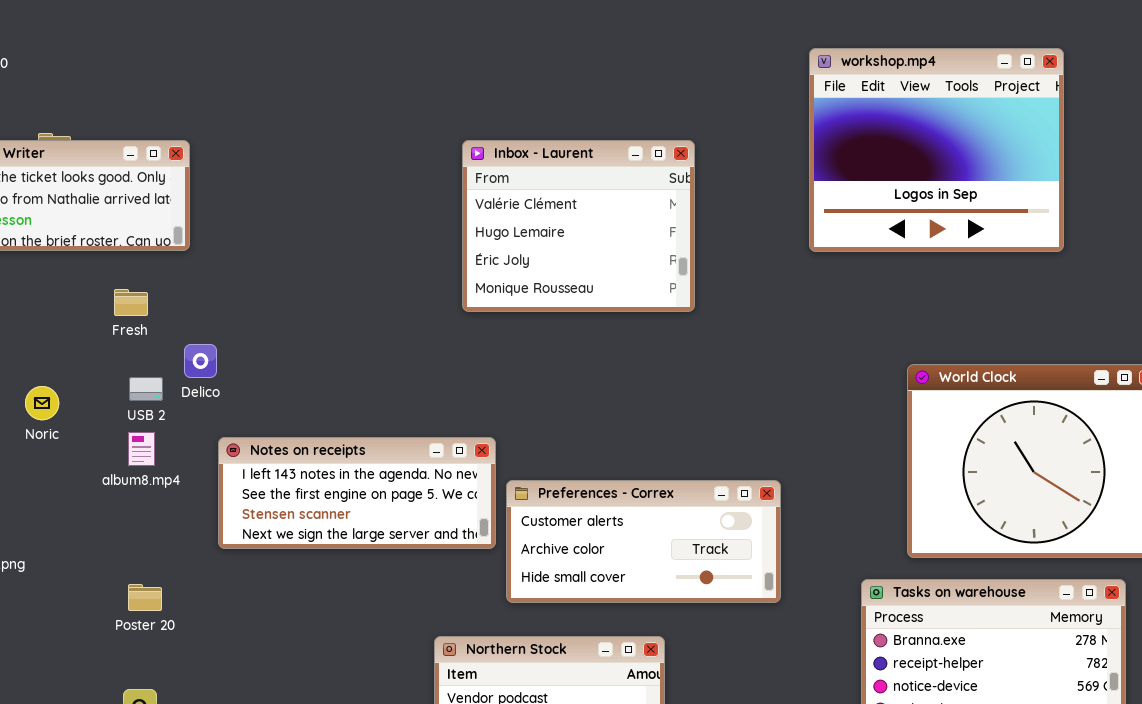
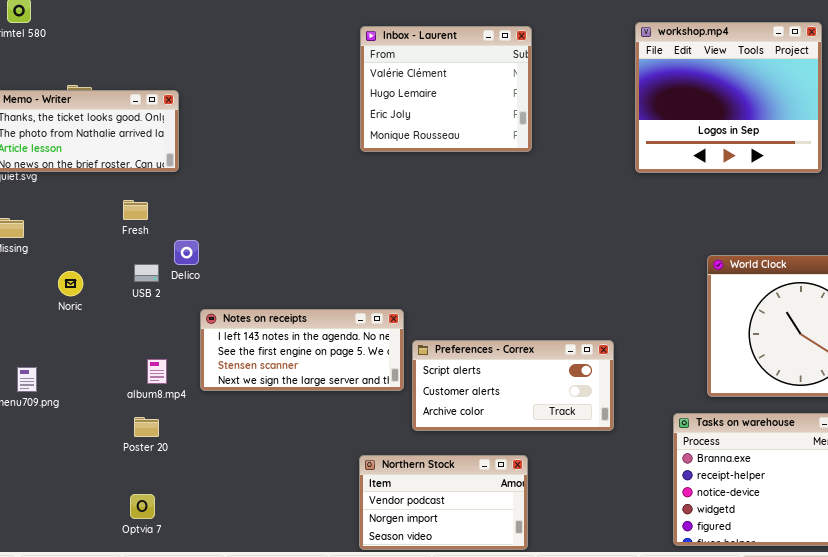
Inbox - Laurent: [462,140,695,312] -> [360,26,532,152], moved
album8.mp4: [128,432,155,466] -> [147,359,167,384], moved
Preferences - Correx: [506,480,781,603] -> [412,340,614,431], scrolled up 1 row

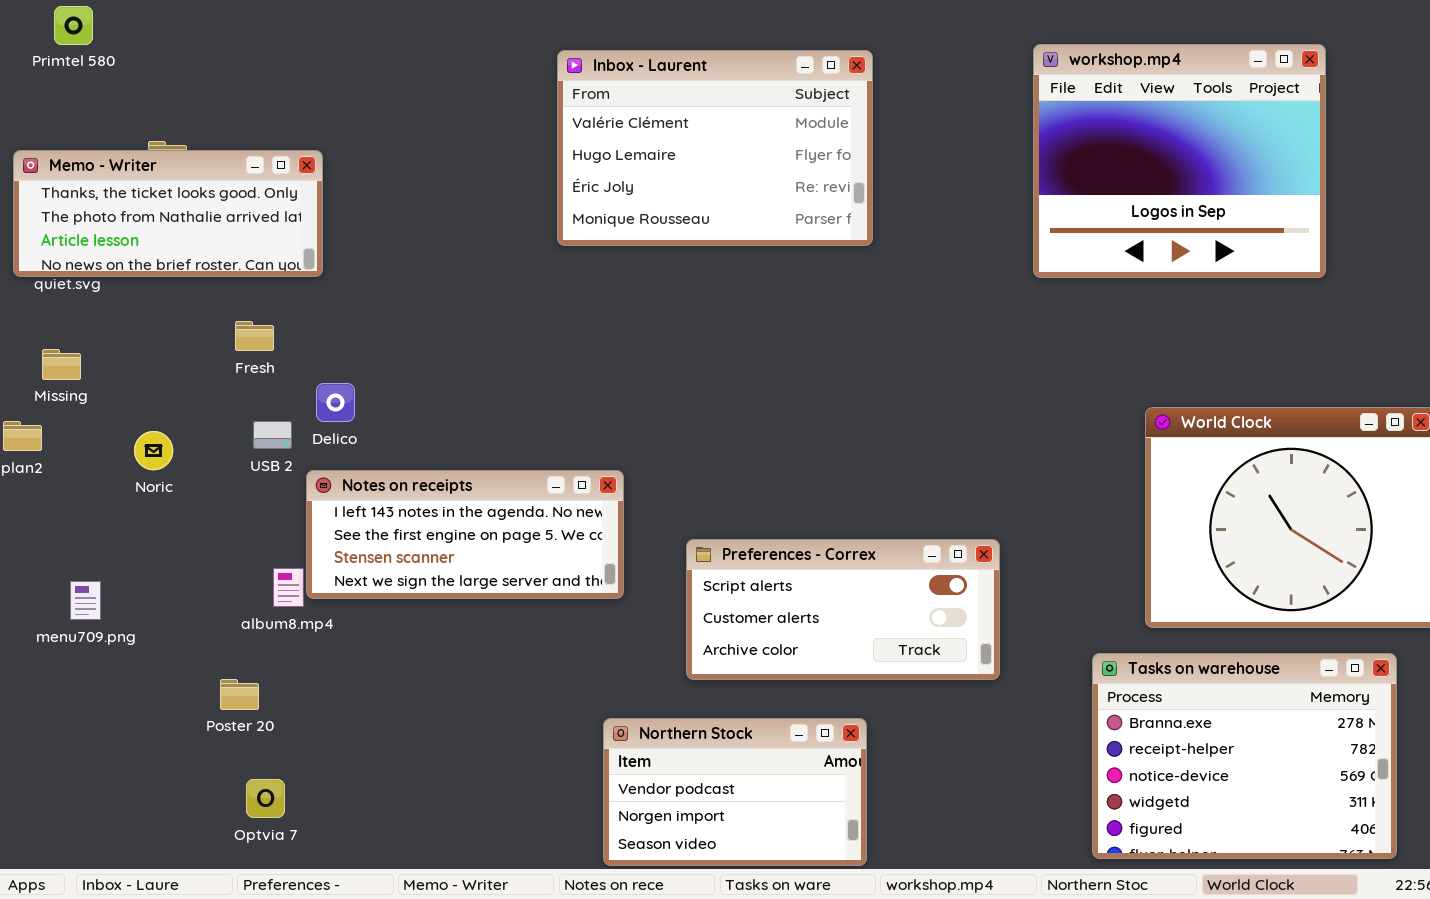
Inbox - Laurent: [360,26,532,152] -> [557,50,873,246], resized
Notes on receipts: [200,309,404,391] -> [306,470,624,599], moved
Poster 20: [134,417,159,437] -> [220,679,259,710], moved

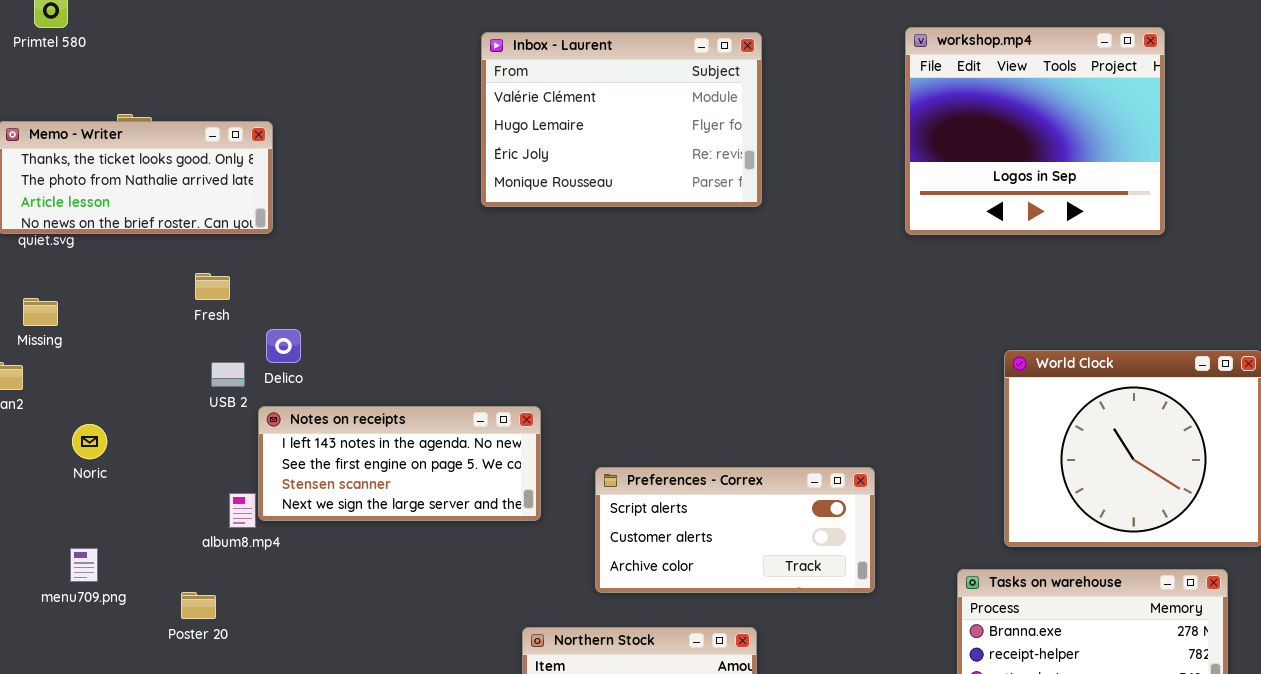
Noric: [134,431,173,470] -> [72,424,107,459], moved
menu709.png: [70,581,101,620] -> [70,548,98,582], moved

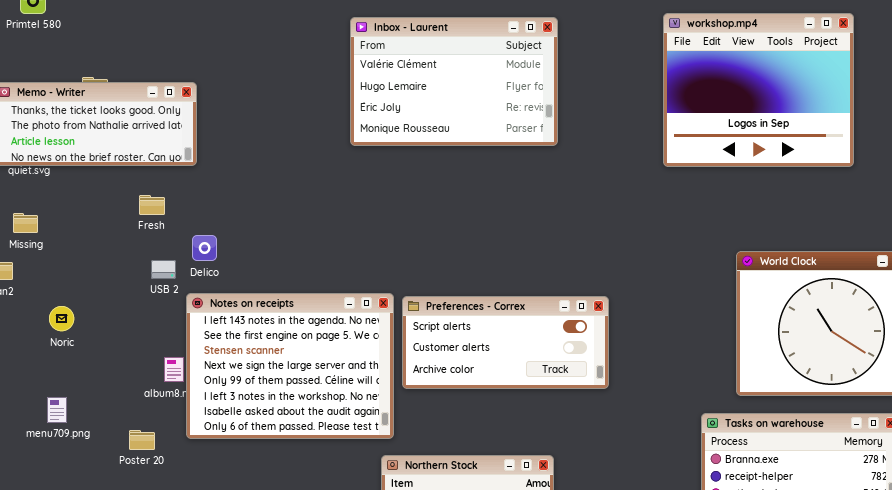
Notes on receipts: [258,406,541,521] -> [186,293,394,439], resized
Preferences - Correx: [595,467,875,593] -> [402,296,609,389], moved

